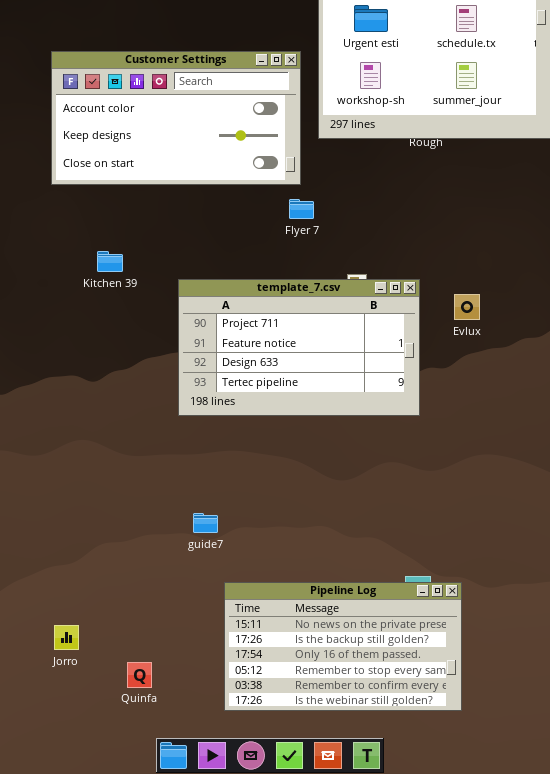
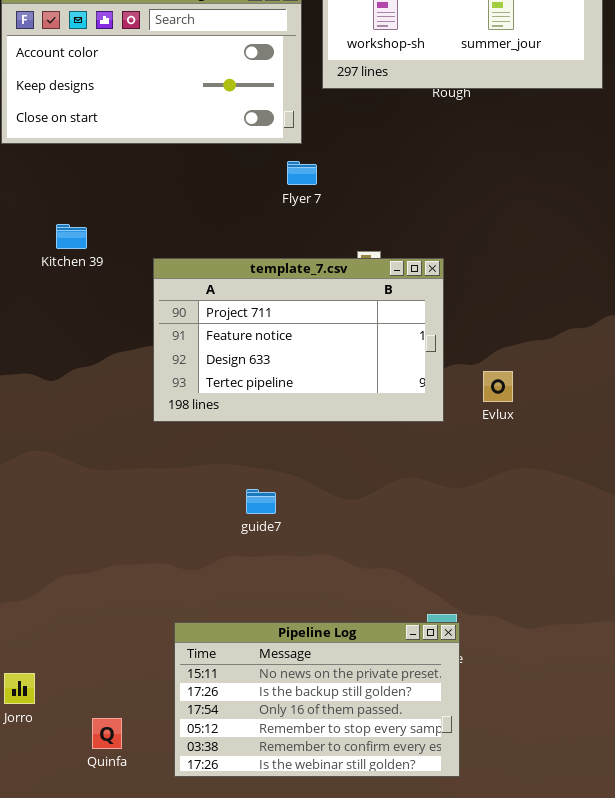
Evlux: [454,294,480,320] -> [483,371,513,402], moved
guide7: [193,513,218,533] -> [246,489,276,514], moved
Pipeline Log: [224,582,462,711] -> [174,622,460,777], moved

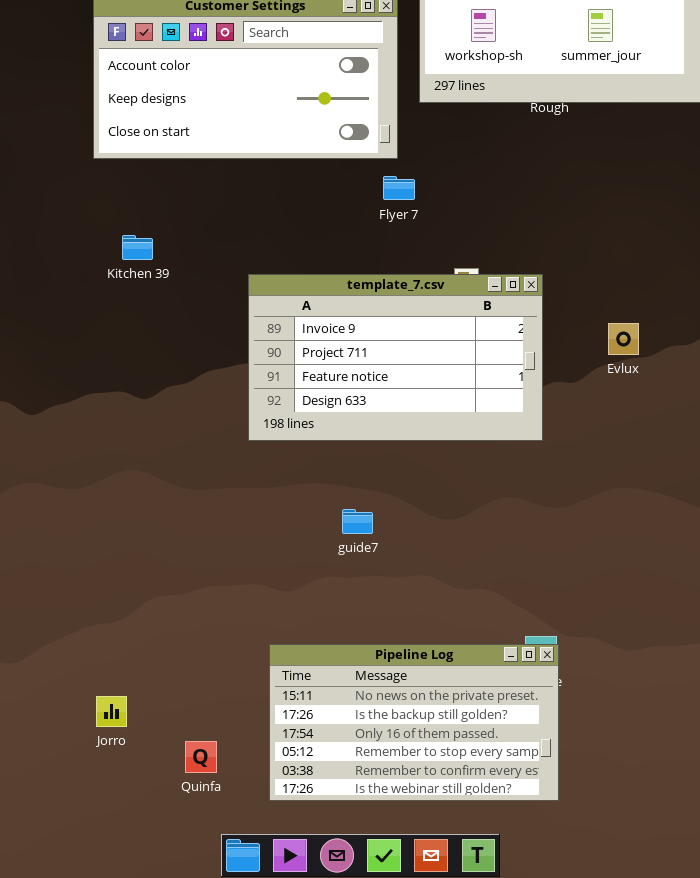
Kitchen 39: [56,224,87,249] -> [122,235,153,260], moved
template_7.csv: [153,258,444,422] -> [248,274,543,441], scrolled up 1 row
Evlux: [483,371,513,402] -> [608,323,639,355], moved

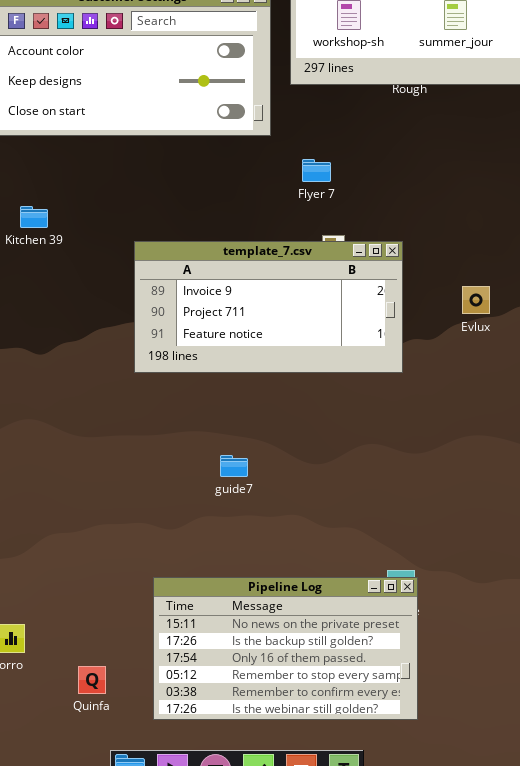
Flyer 7: [383,176,415,200] -> [302,159,331,182], moved
template_7.csv: [248,274,543,441] -> [134,241,403,373], resized

